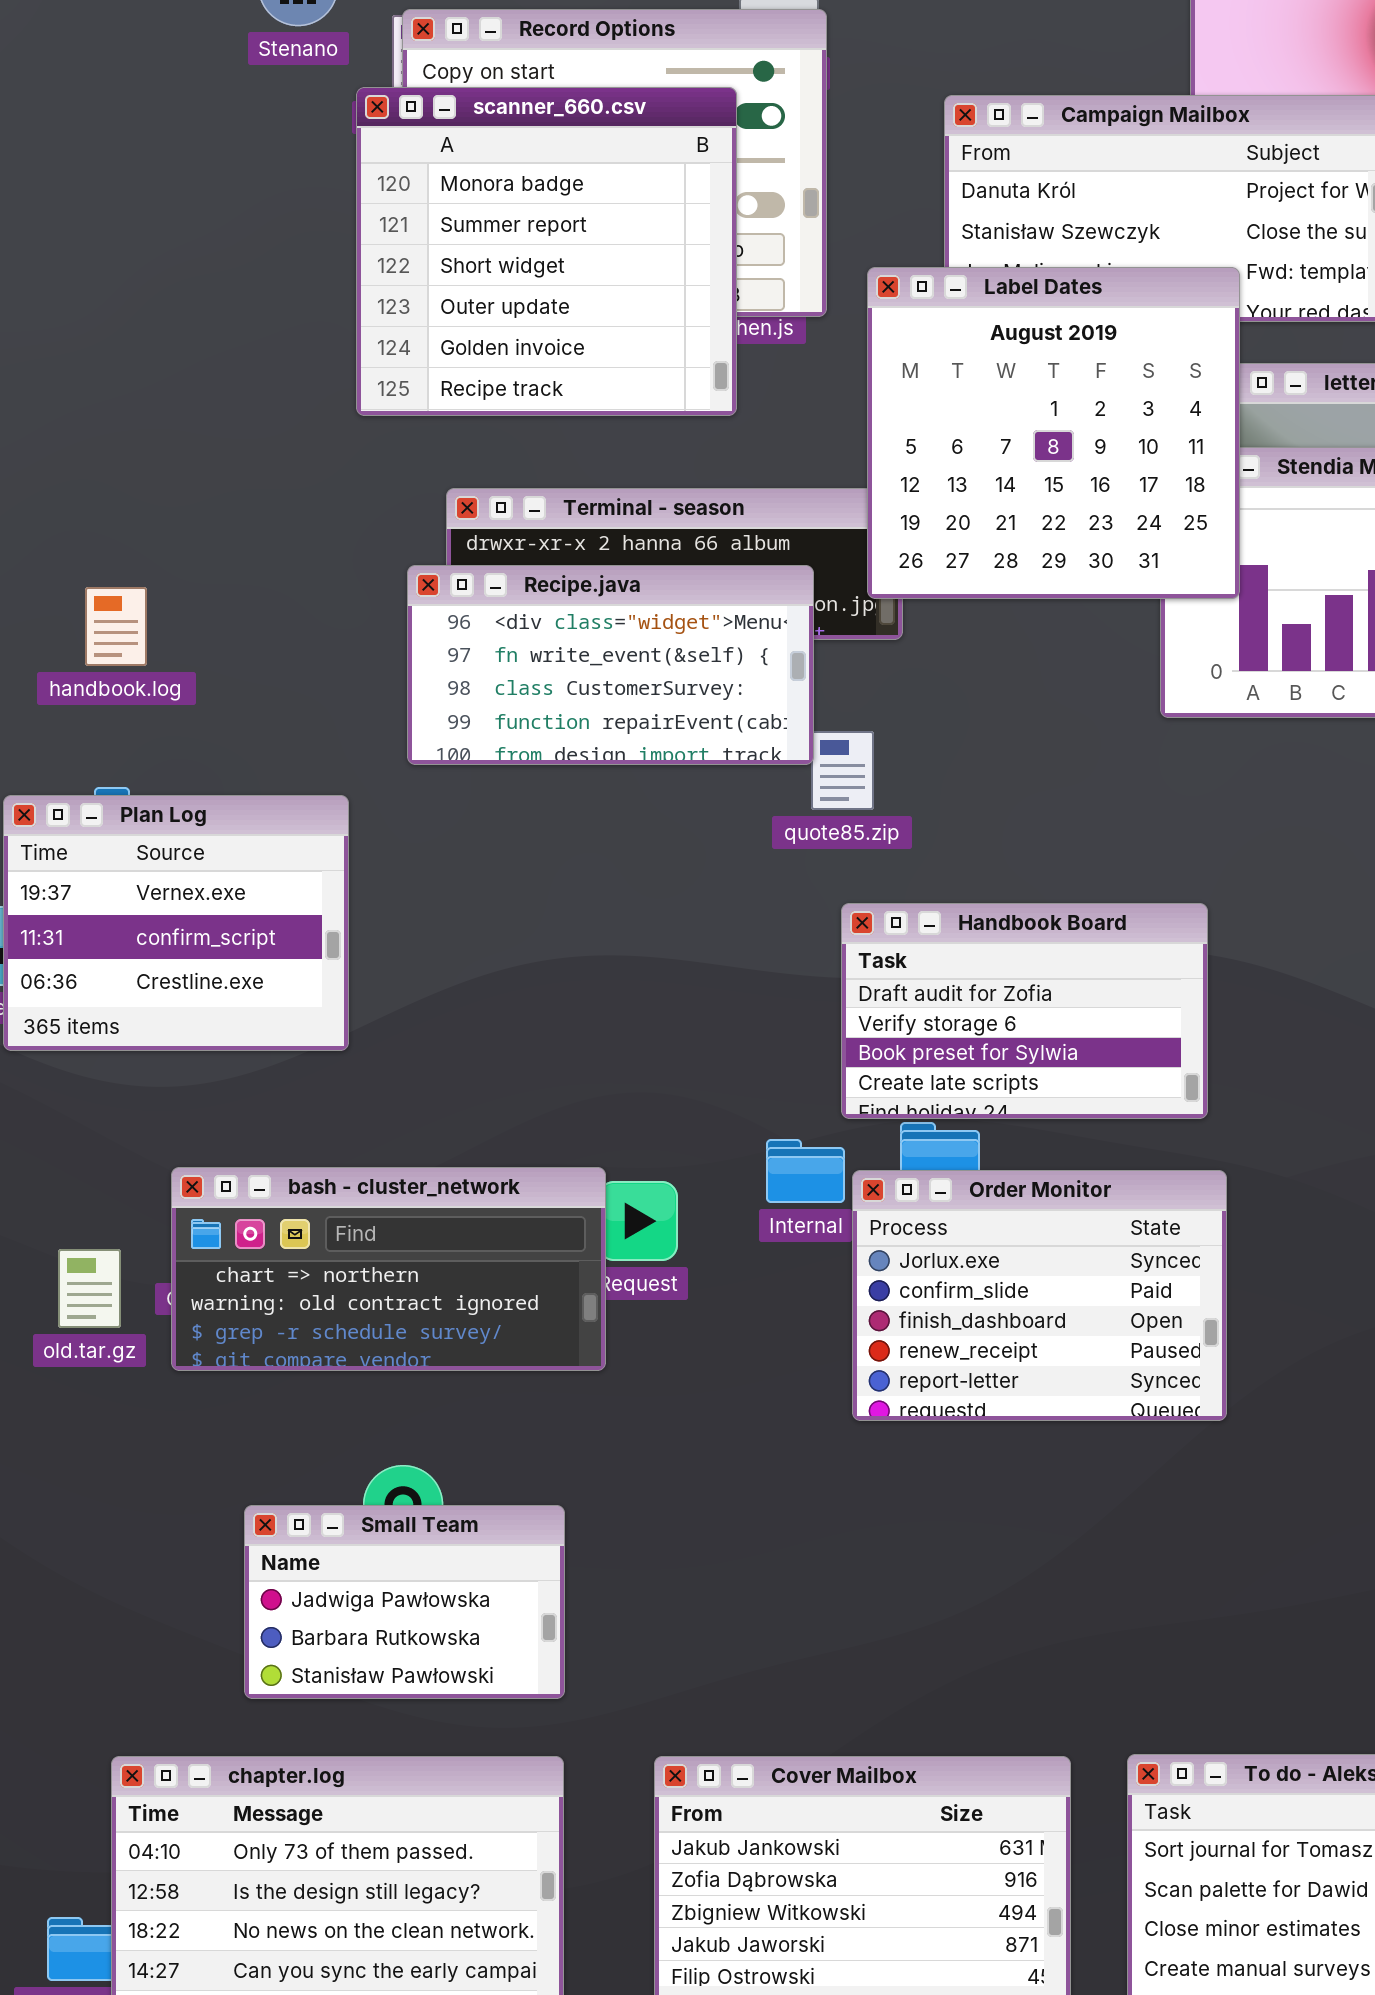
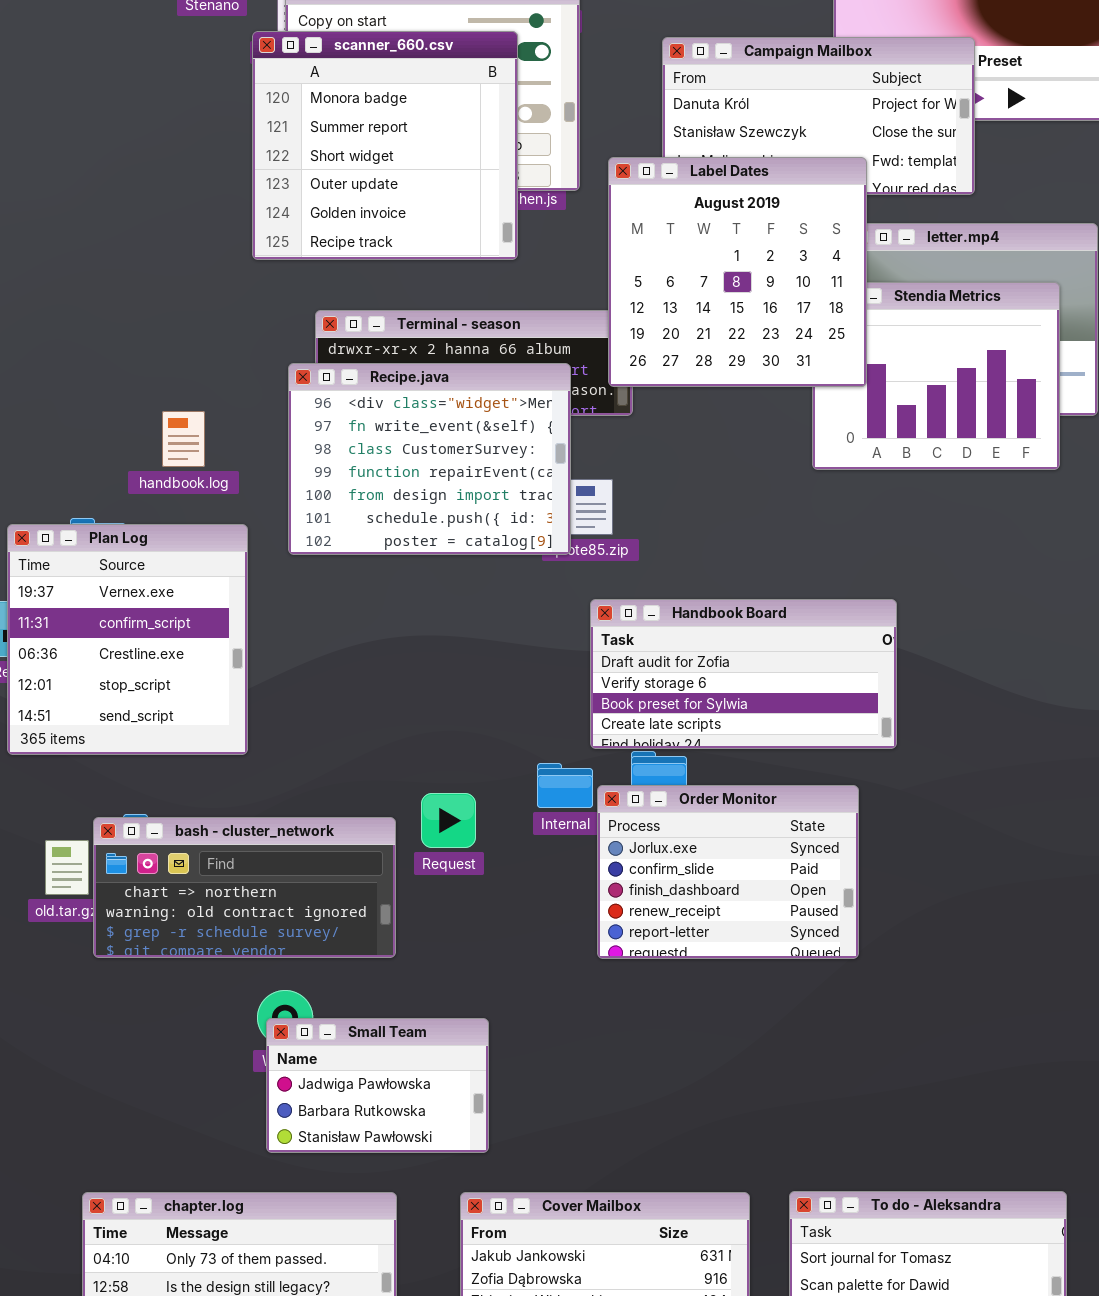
Recipe.java: [407,565,814,765] -> [288,363,571,555], resized
handbook.log: [85,587,147,666] -> [162,411,205,467], moved
Plan Log: [3,795,349,1051] -> [7,524,248,755], resized
Handbook Board: [841,903,1208,1119] -> [590,599,897,749], resized
bash - cluster_network: [171,1167,606,1371] -> [93,817,396,958], moved
Small Team: [244,1505,565,1699] -> [266,1018,489,1153], moved

